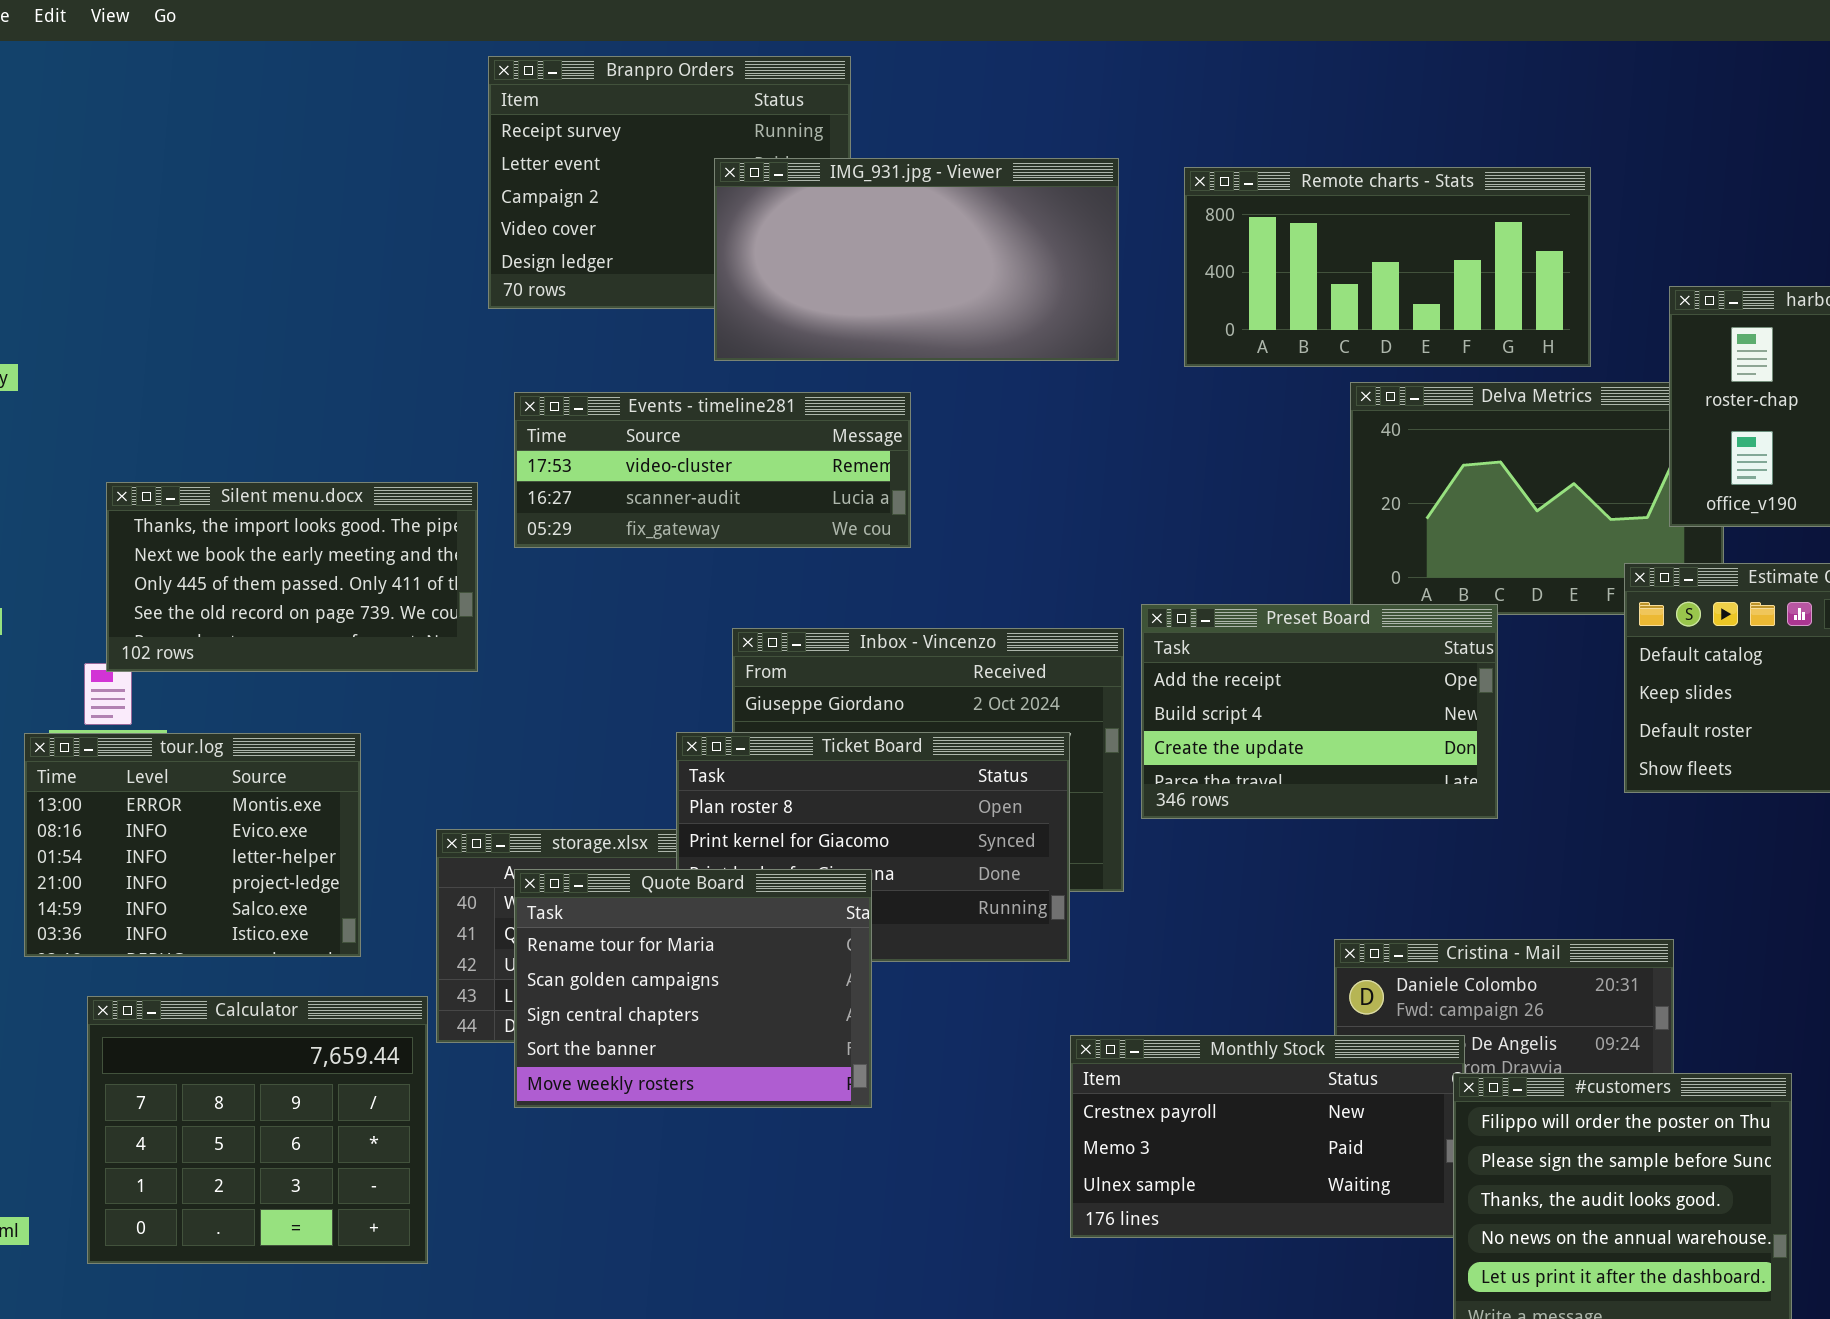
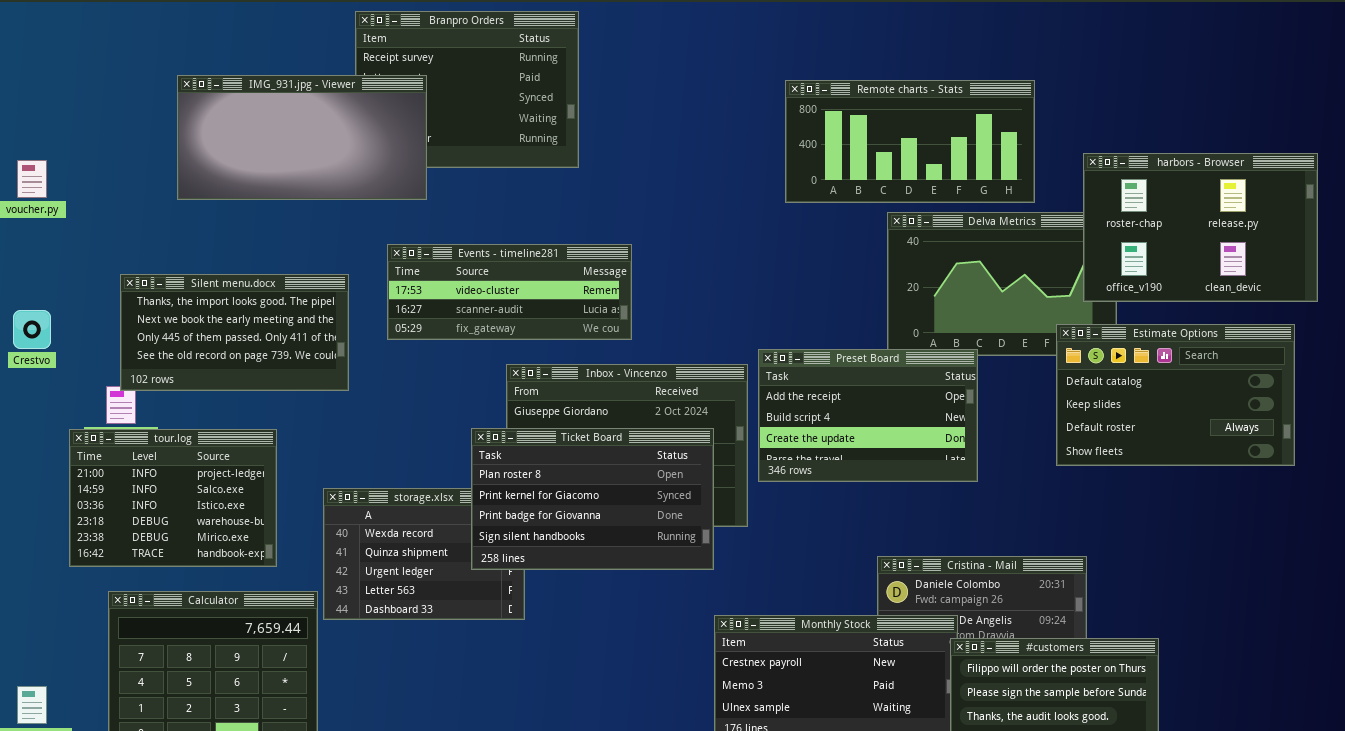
IMG_931.jpg - Viewer: [714,158,1119,361] -> [177,75,427,200], moved
Events - timeline281: [514,392,911,548] -> [387,244,632,340], moved
tour.log: [24,733,361,957] -> [69,429,277,567], scrolled down 3 rows
Quote Board: [514,869,872,1108] -> none, closed

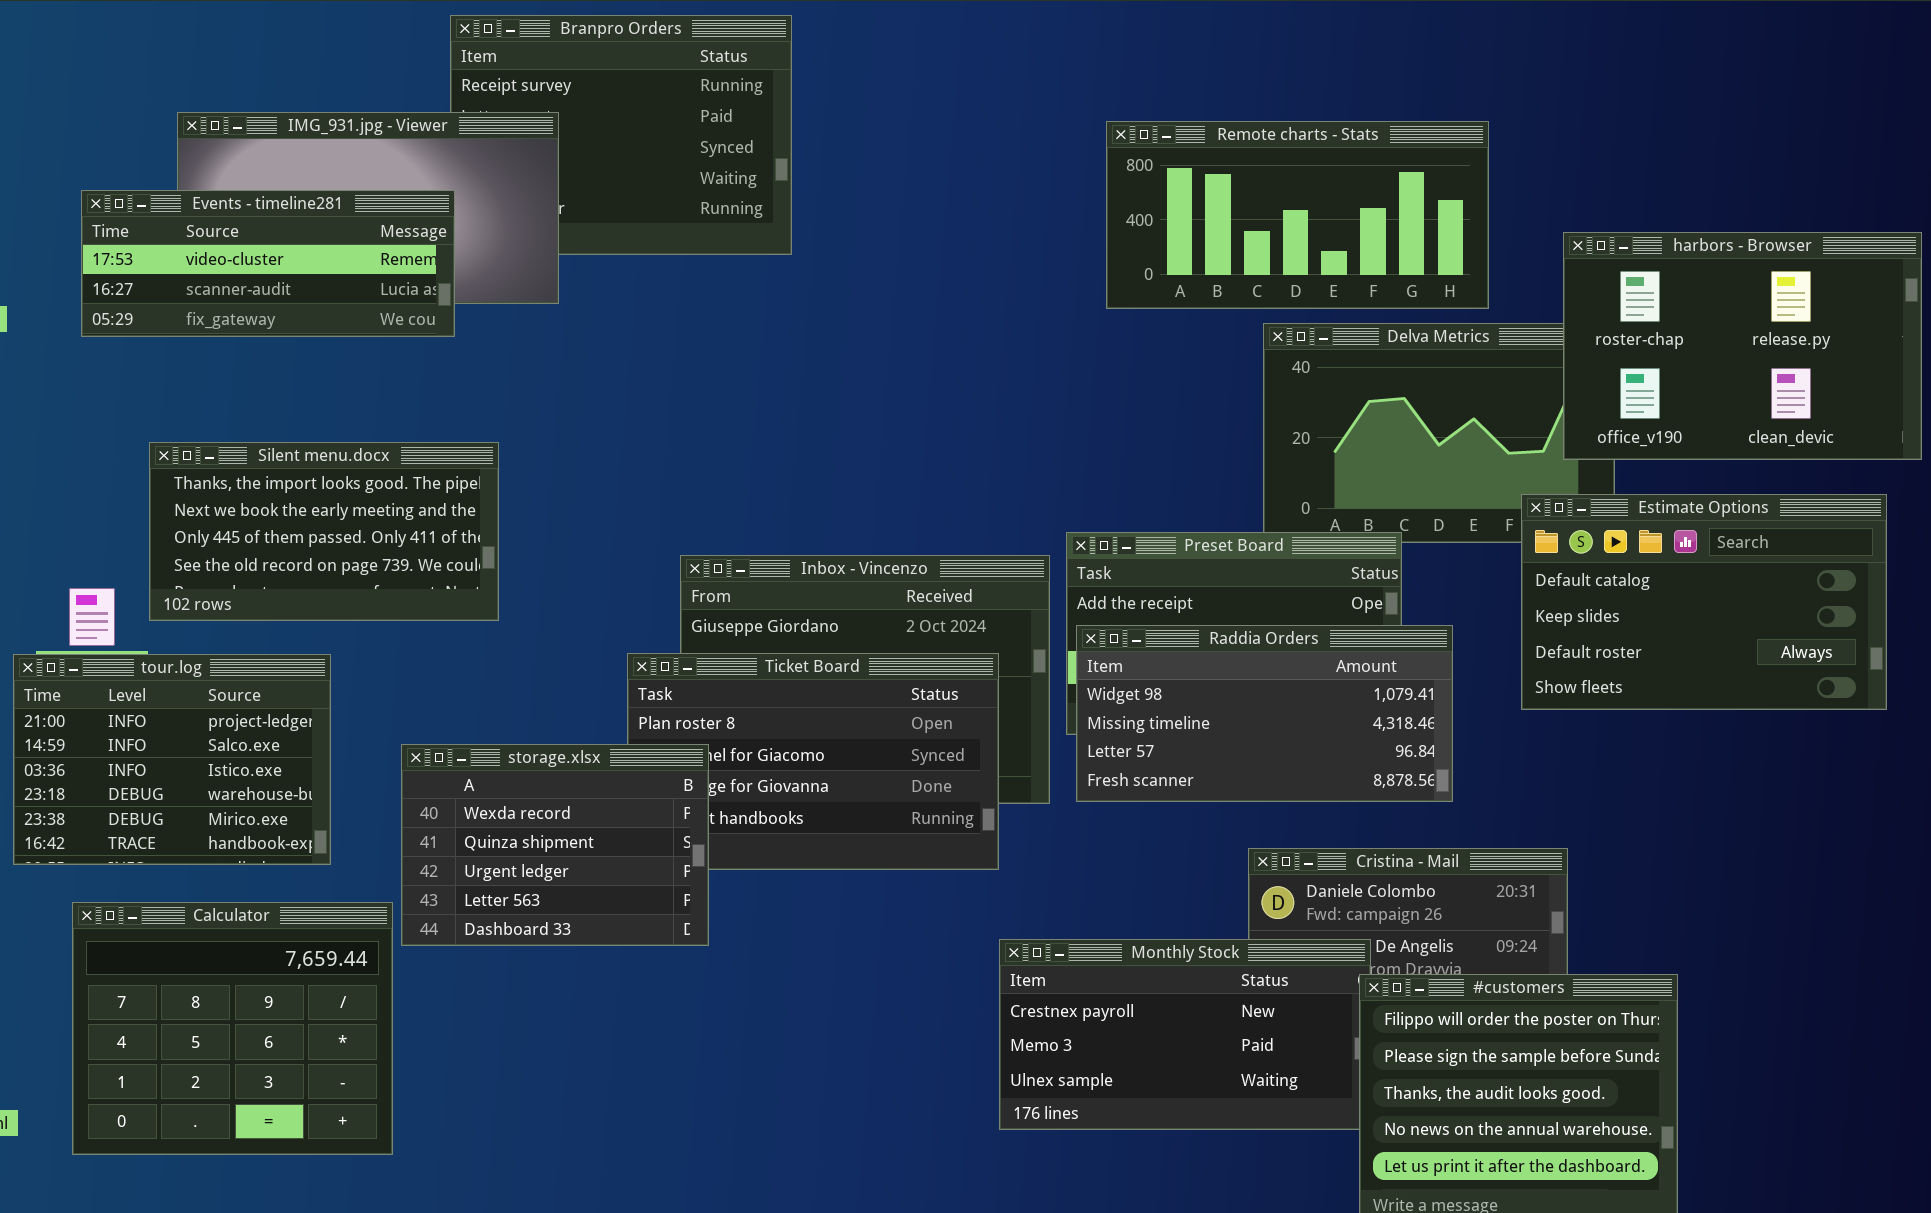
Events - timeline281: [387,244,632,340] -> [81,190,455,337], moved
Silent menu.docx: [120,274,349,391] -> [149,442,499,621], moved
Raddia Orders: none -> [1076,625,1453,802], opened
storage.xlsx: [323,488,525,620] -> [401,744,709,946], raised

